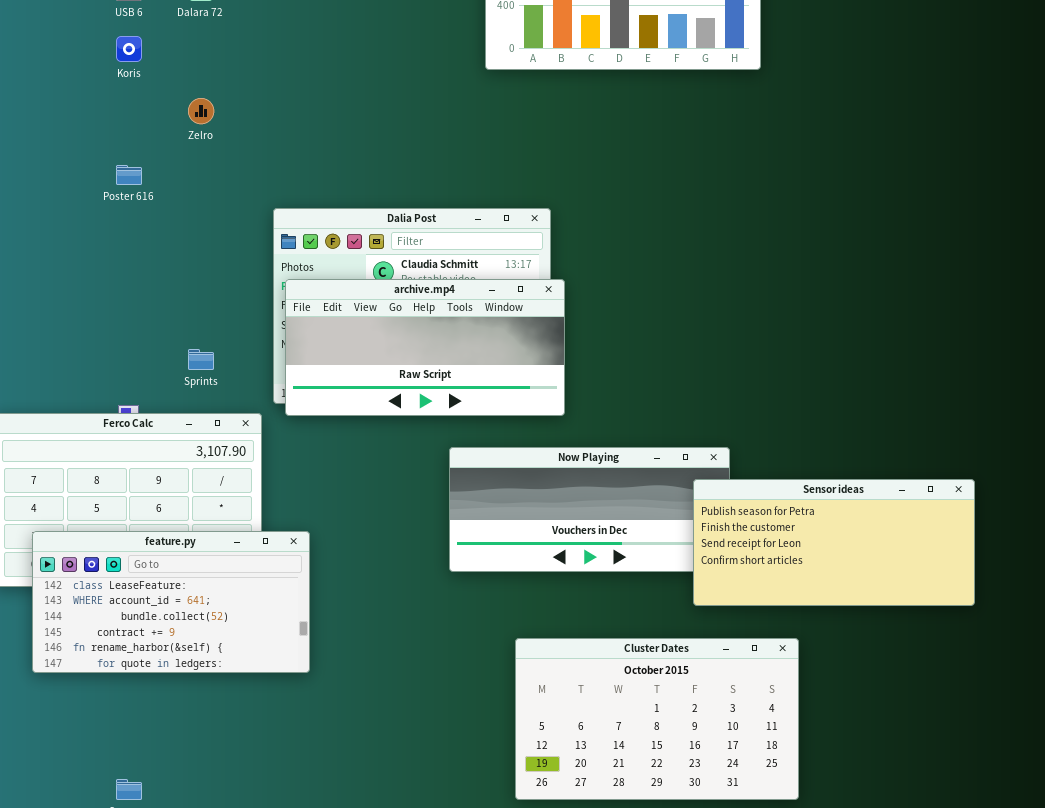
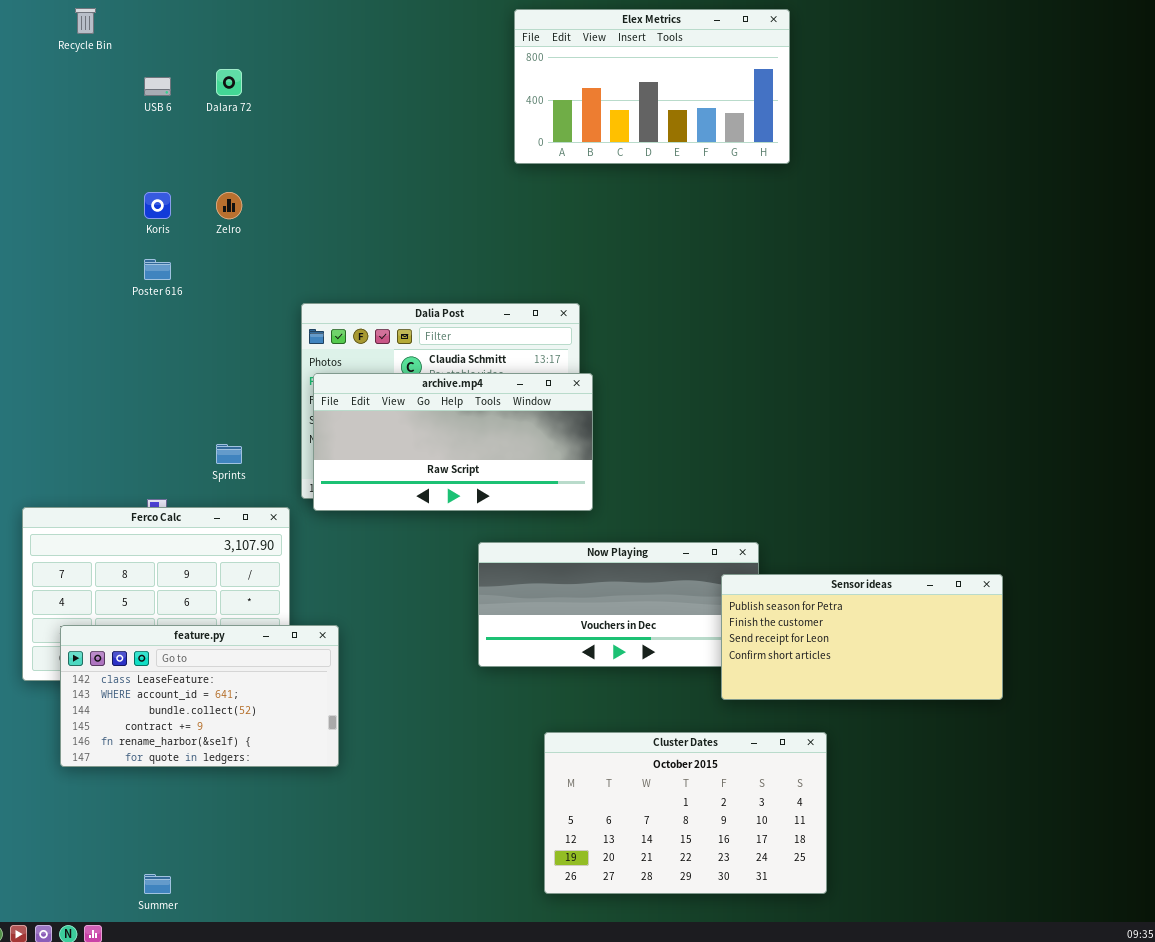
Koris: [116,36,142,62] -> [144,192,171,219], moved

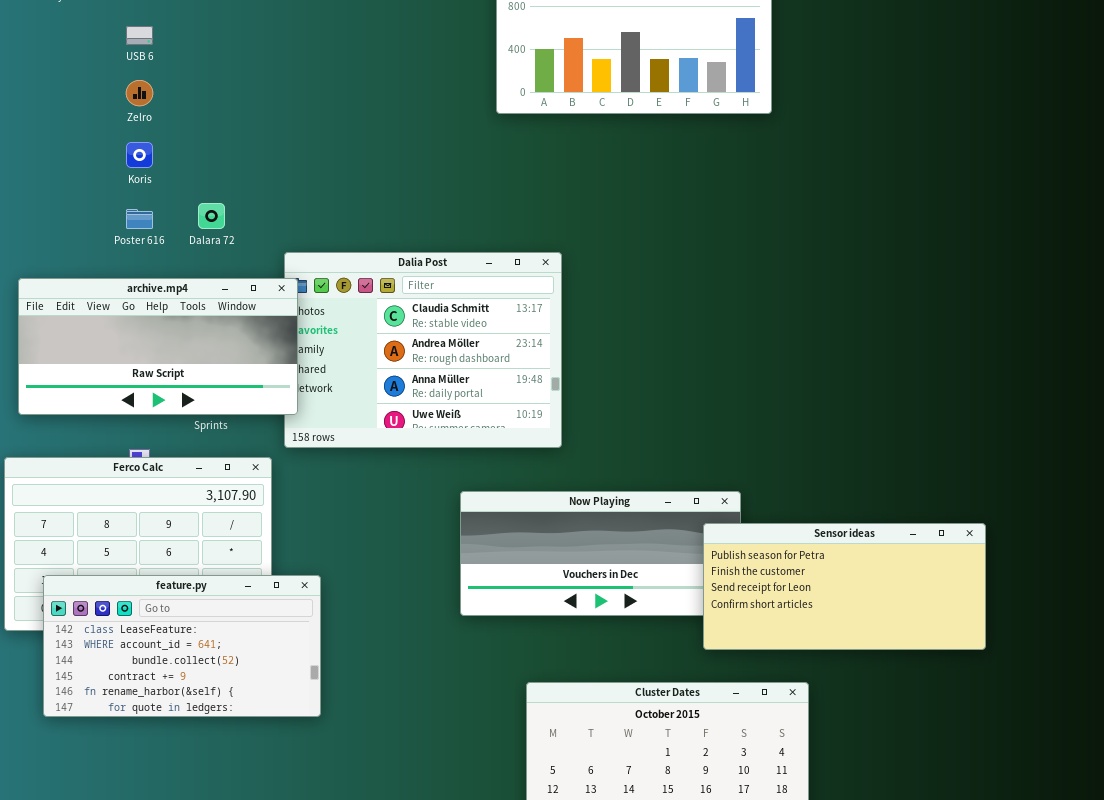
Dalara 72: [216,69,242,96] -> [198,203,225,229], moved
Zelro: [216,192,242,219] -> [126,80,153,106], moved
archive.mp4: [313,373,593,511] -> [18,278,298,415], moved

